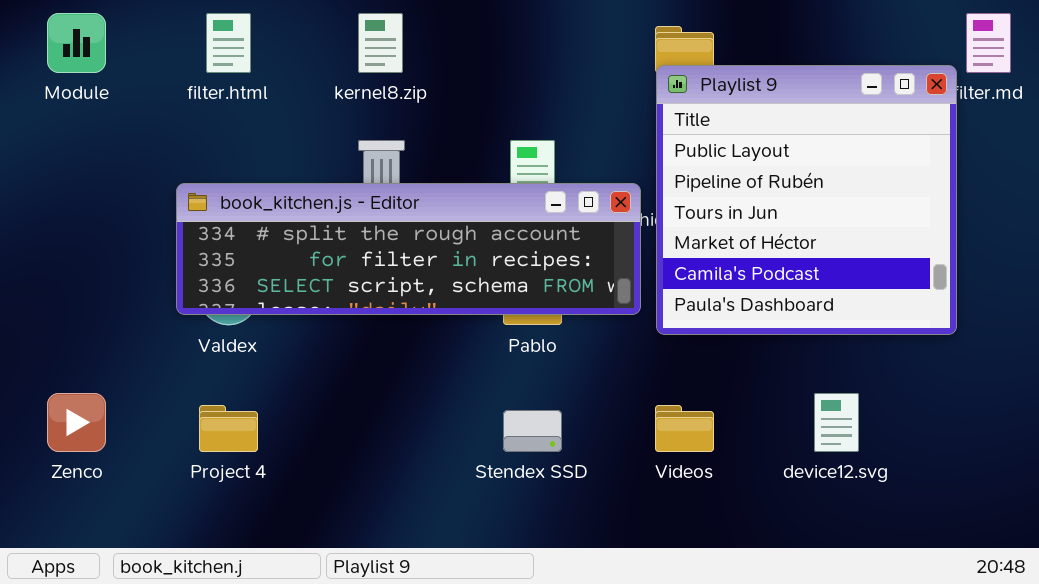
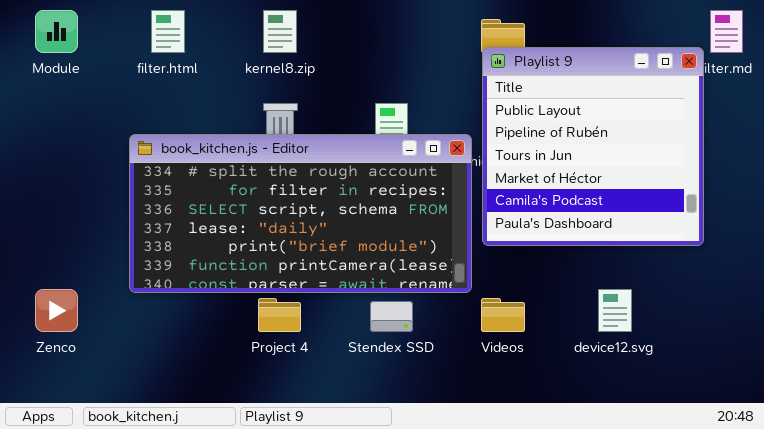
book_kitchen.js - Editor: [176,183,641,315] -> [129,134,472,293], resized
Project 4: [199,405,258,452] -> [258,298,301,332], moved

